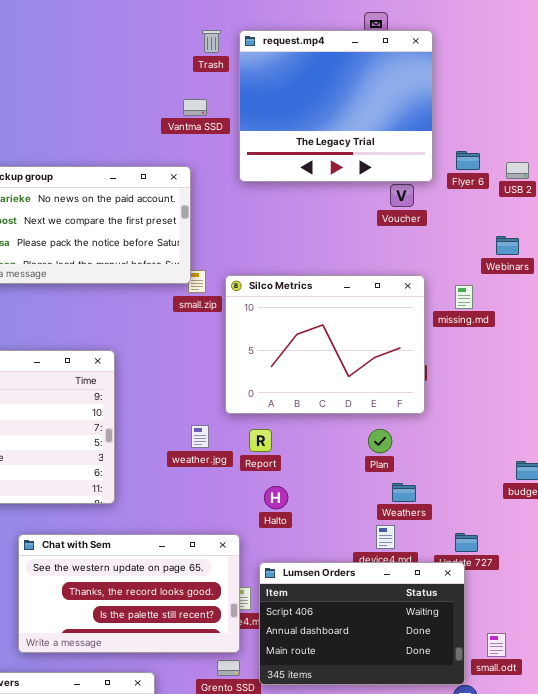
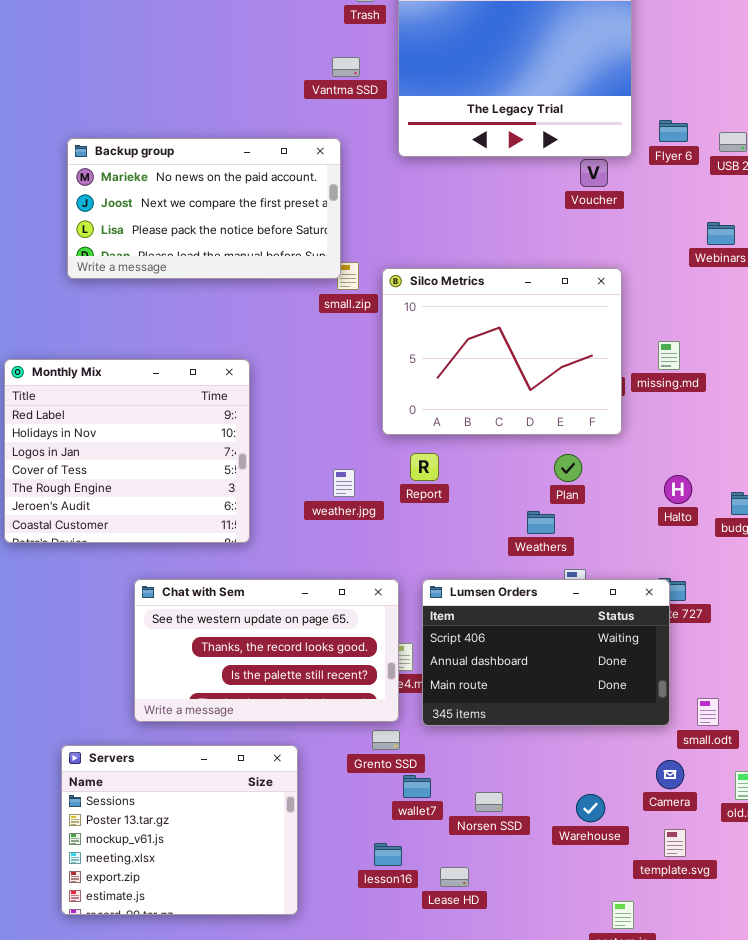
missing.md: [455,285,473,309] -> [658,341,680,370], moved
weather.jpg: [191,425,209,448] -> [333,469,355,497], moved
Weathers: [392,483,416,502] -> [527,511,555,534], moved
Halto: [264,486,288,509] -> [664,475,692,504], moved
Lumsen Orders: [259,562,465,685] -> [422,579,670,726], moved

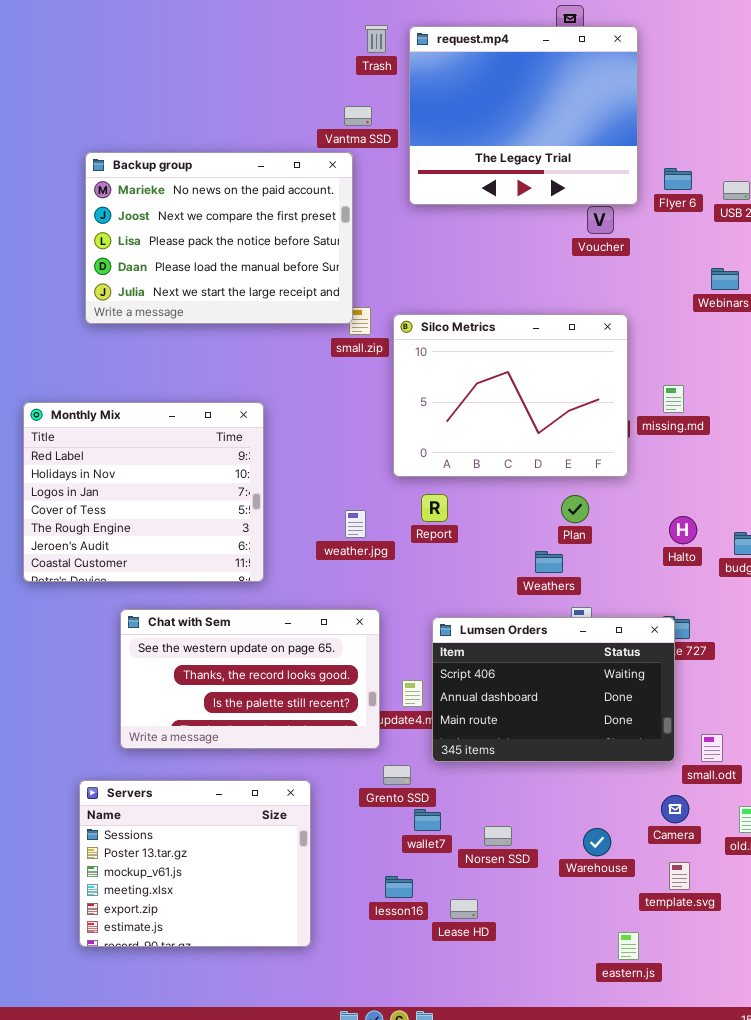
Backup group: [67,138,341,279] -> [85,152,353,324], resized
Chat with Sem: [134,579,399,722] -> [120,609,380,749], moved

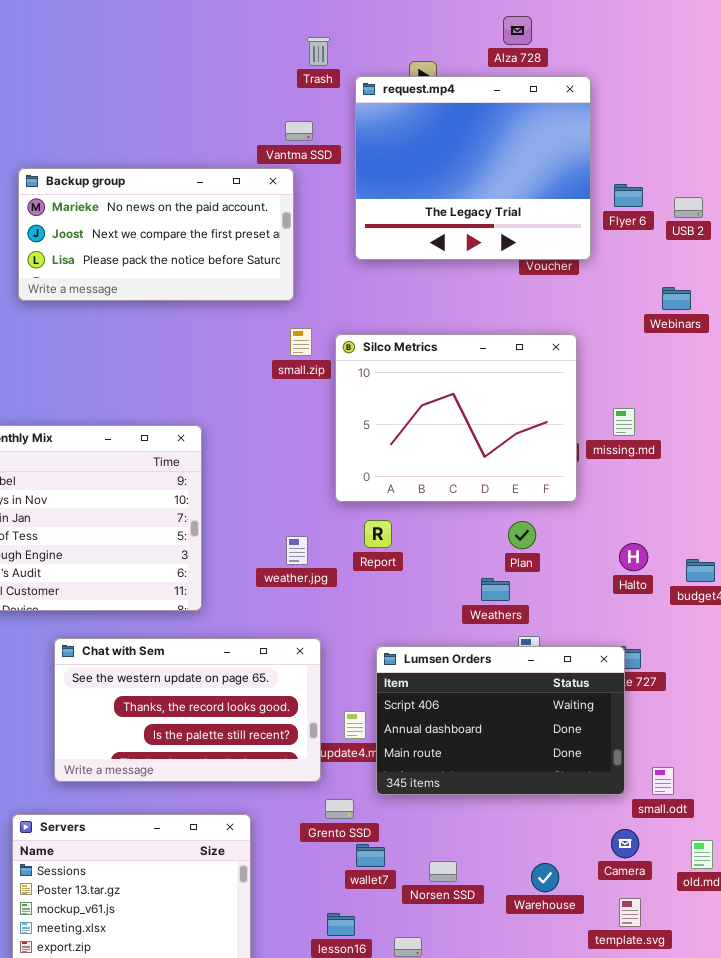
request.mp4: [409,26,638,205] -> [355,76,591,260], moved
Backup group: [85,152,353,324] -> [18,168,294,301], resized

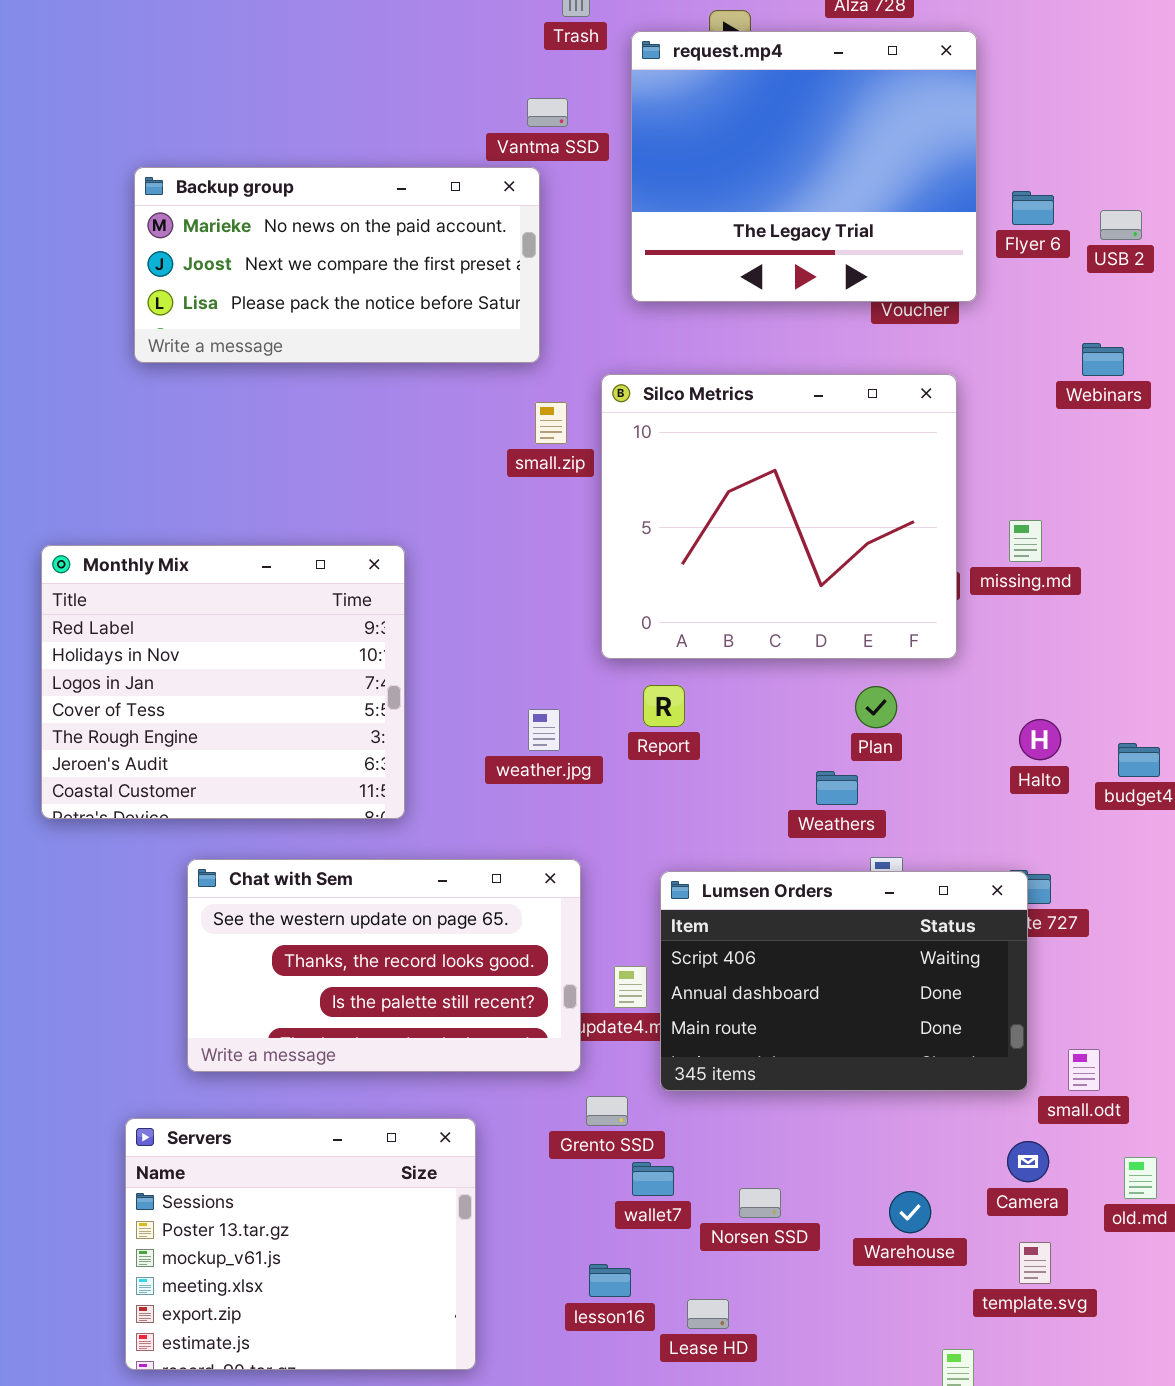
Silco Metrics: [335,334,577,502] -> [601,374,957,659], resized

